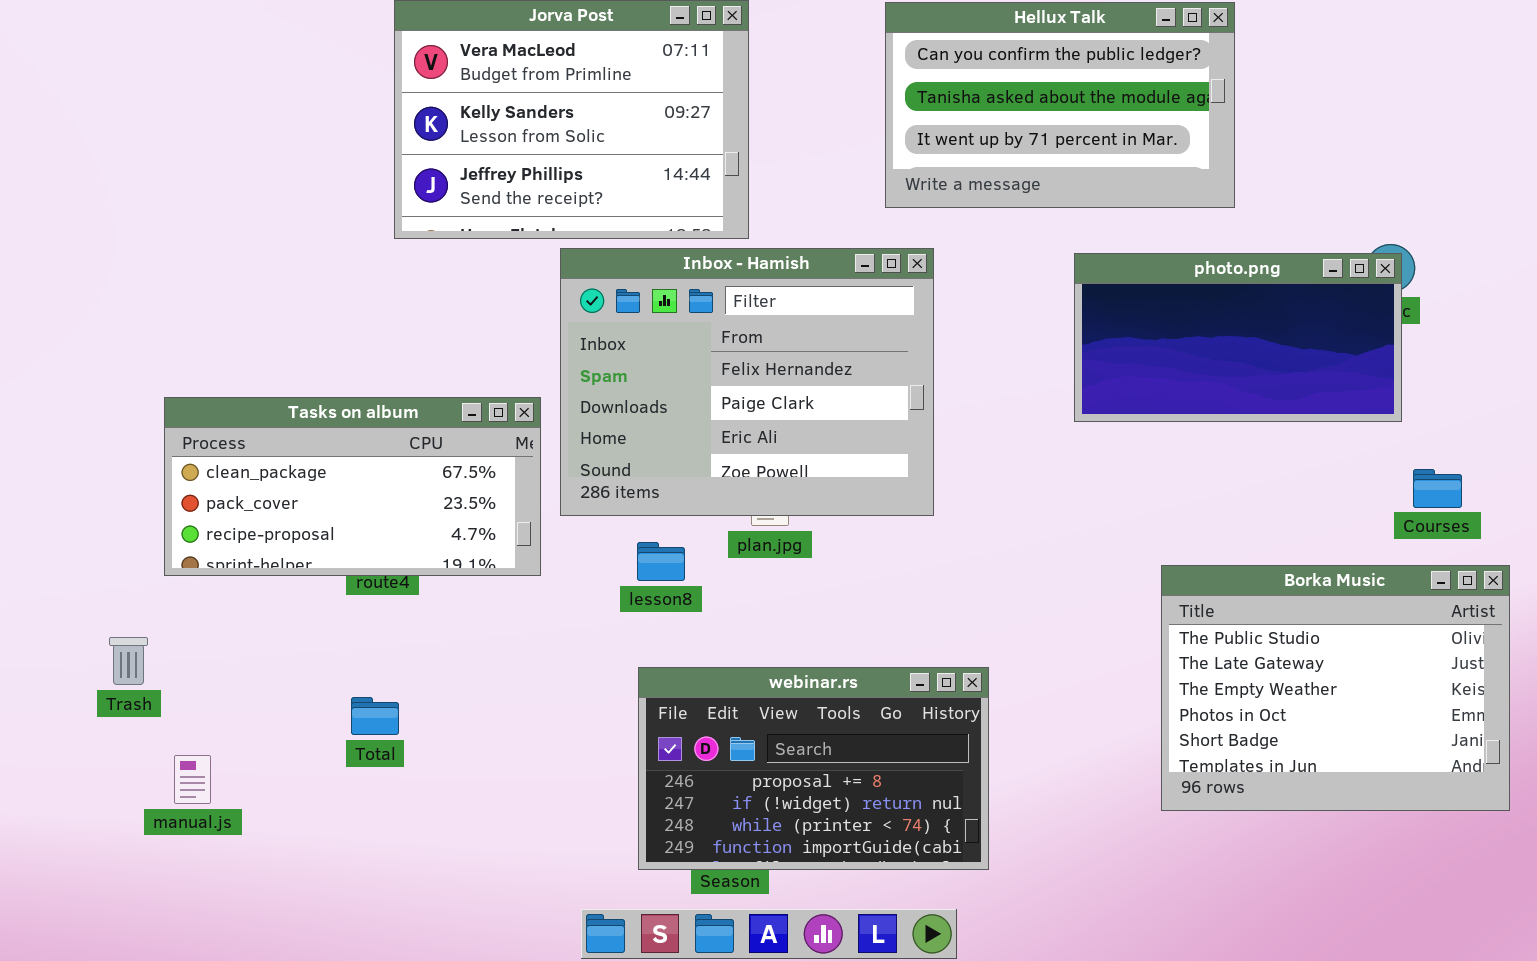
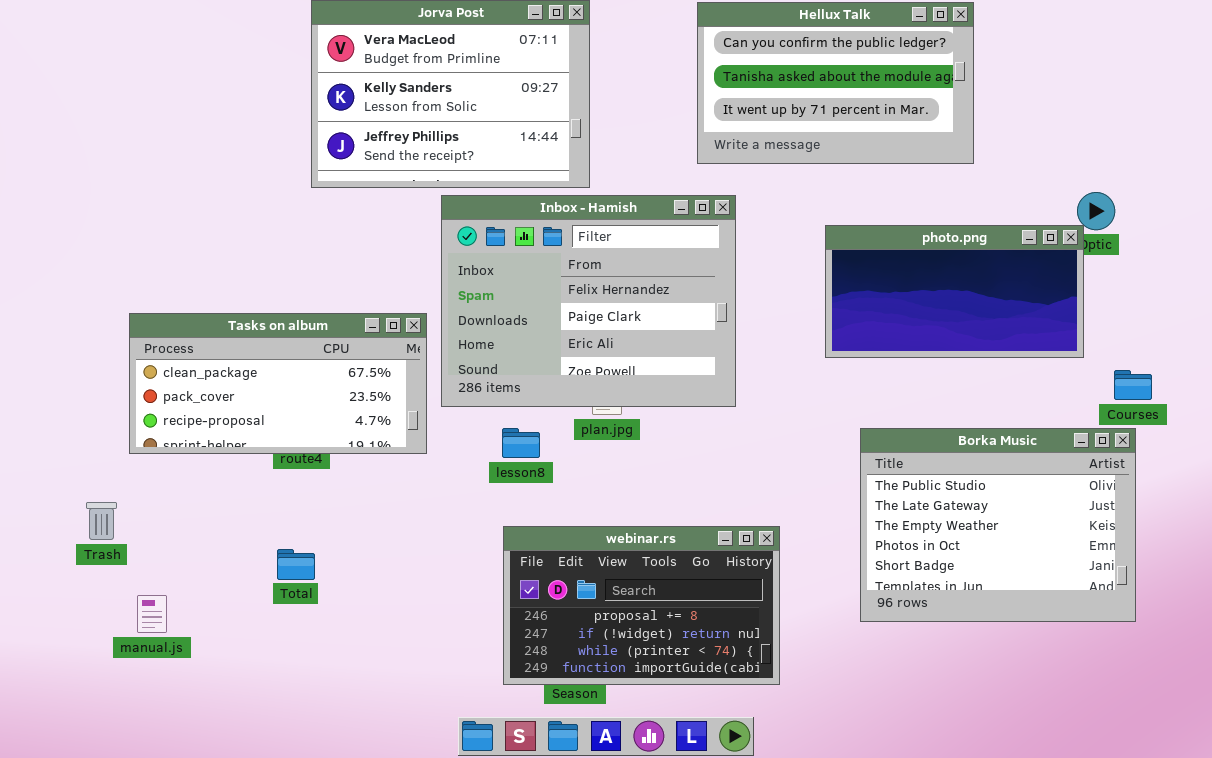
photo.png: [1074,253,1402,422] -> [825,225,1084,358], moved
Borka Music: [1161,565,1510,811] -> [860,428,1136,622], moved

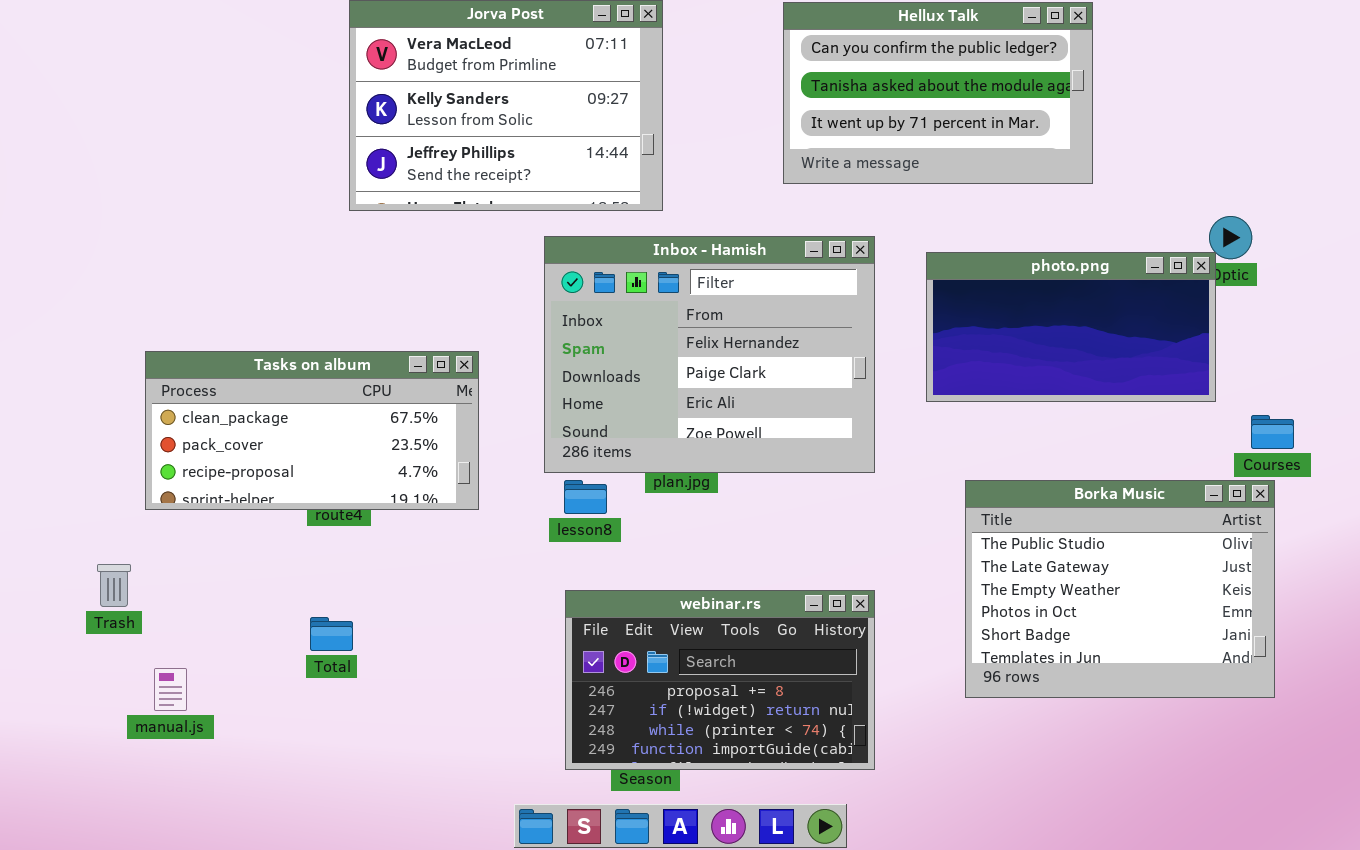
Inbox - Hamish: [441,195,736,407] -> [544,236,875,473], moved

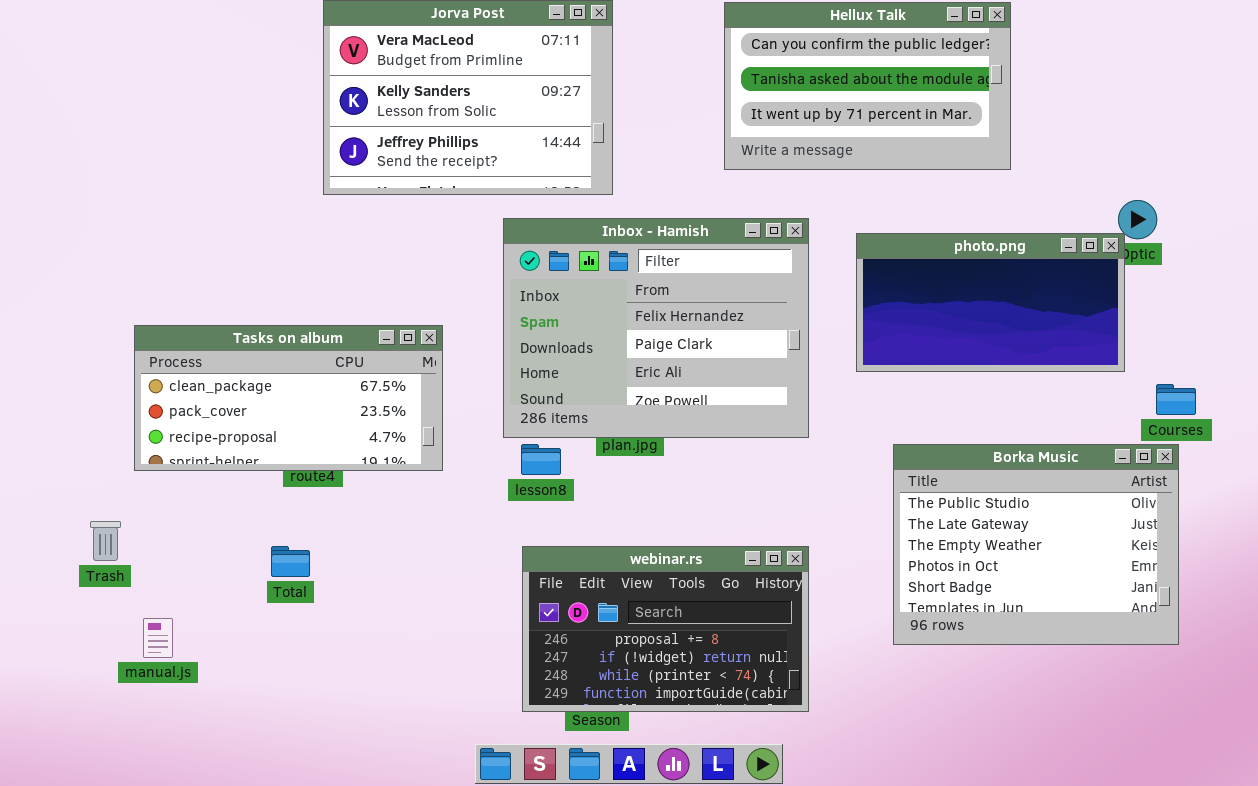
Total: [310,617,353,651] -> [271,546,310,577], moved

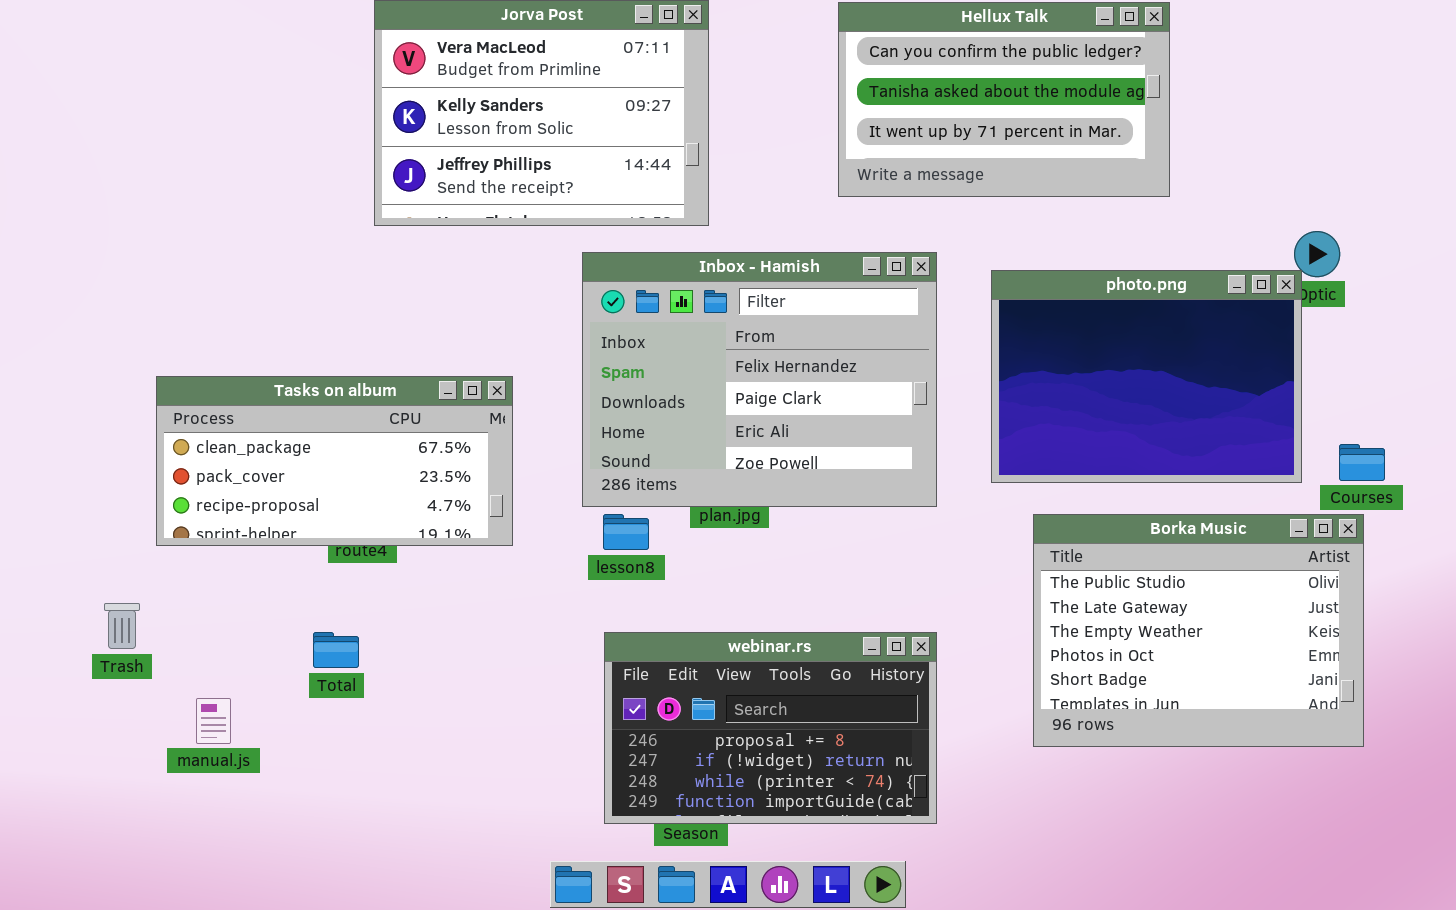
photo.png: [856,233,1125,372] -> [991,270,1302,483], resized
manual.js: [143,618,173,658] -> [196,698,231,744], moved

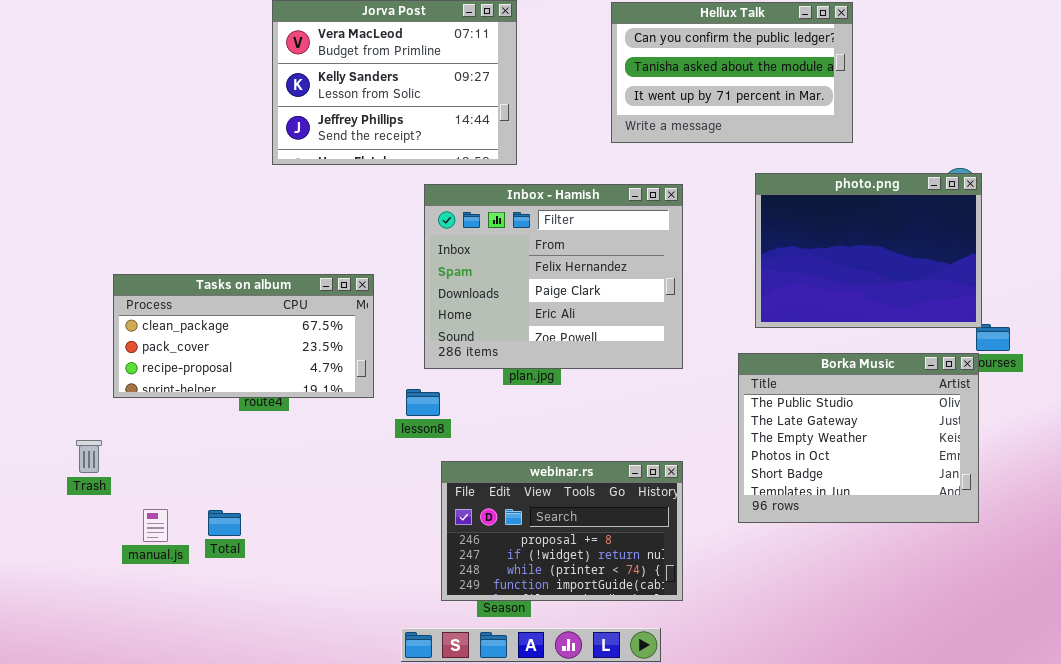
photo.png: [991,270,1302,483] -> [755,173,982,328], moved
lesson8: [603,514,649,550] -> [406,389,440,416], moved
Borka Music: [1033,514,1364,747] -> [738,353,979,523], moved
Total: [313,632,359,668] -> [208,510,241,536], moved

